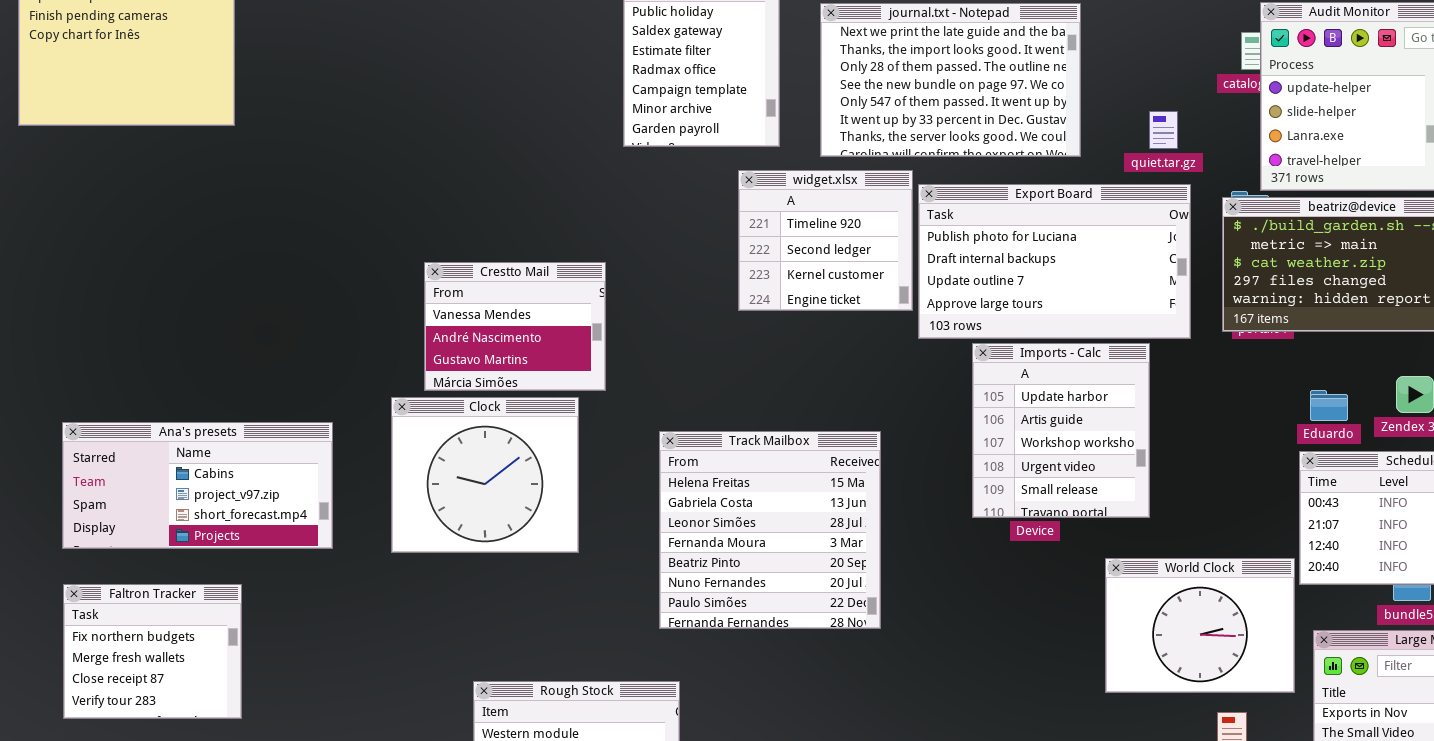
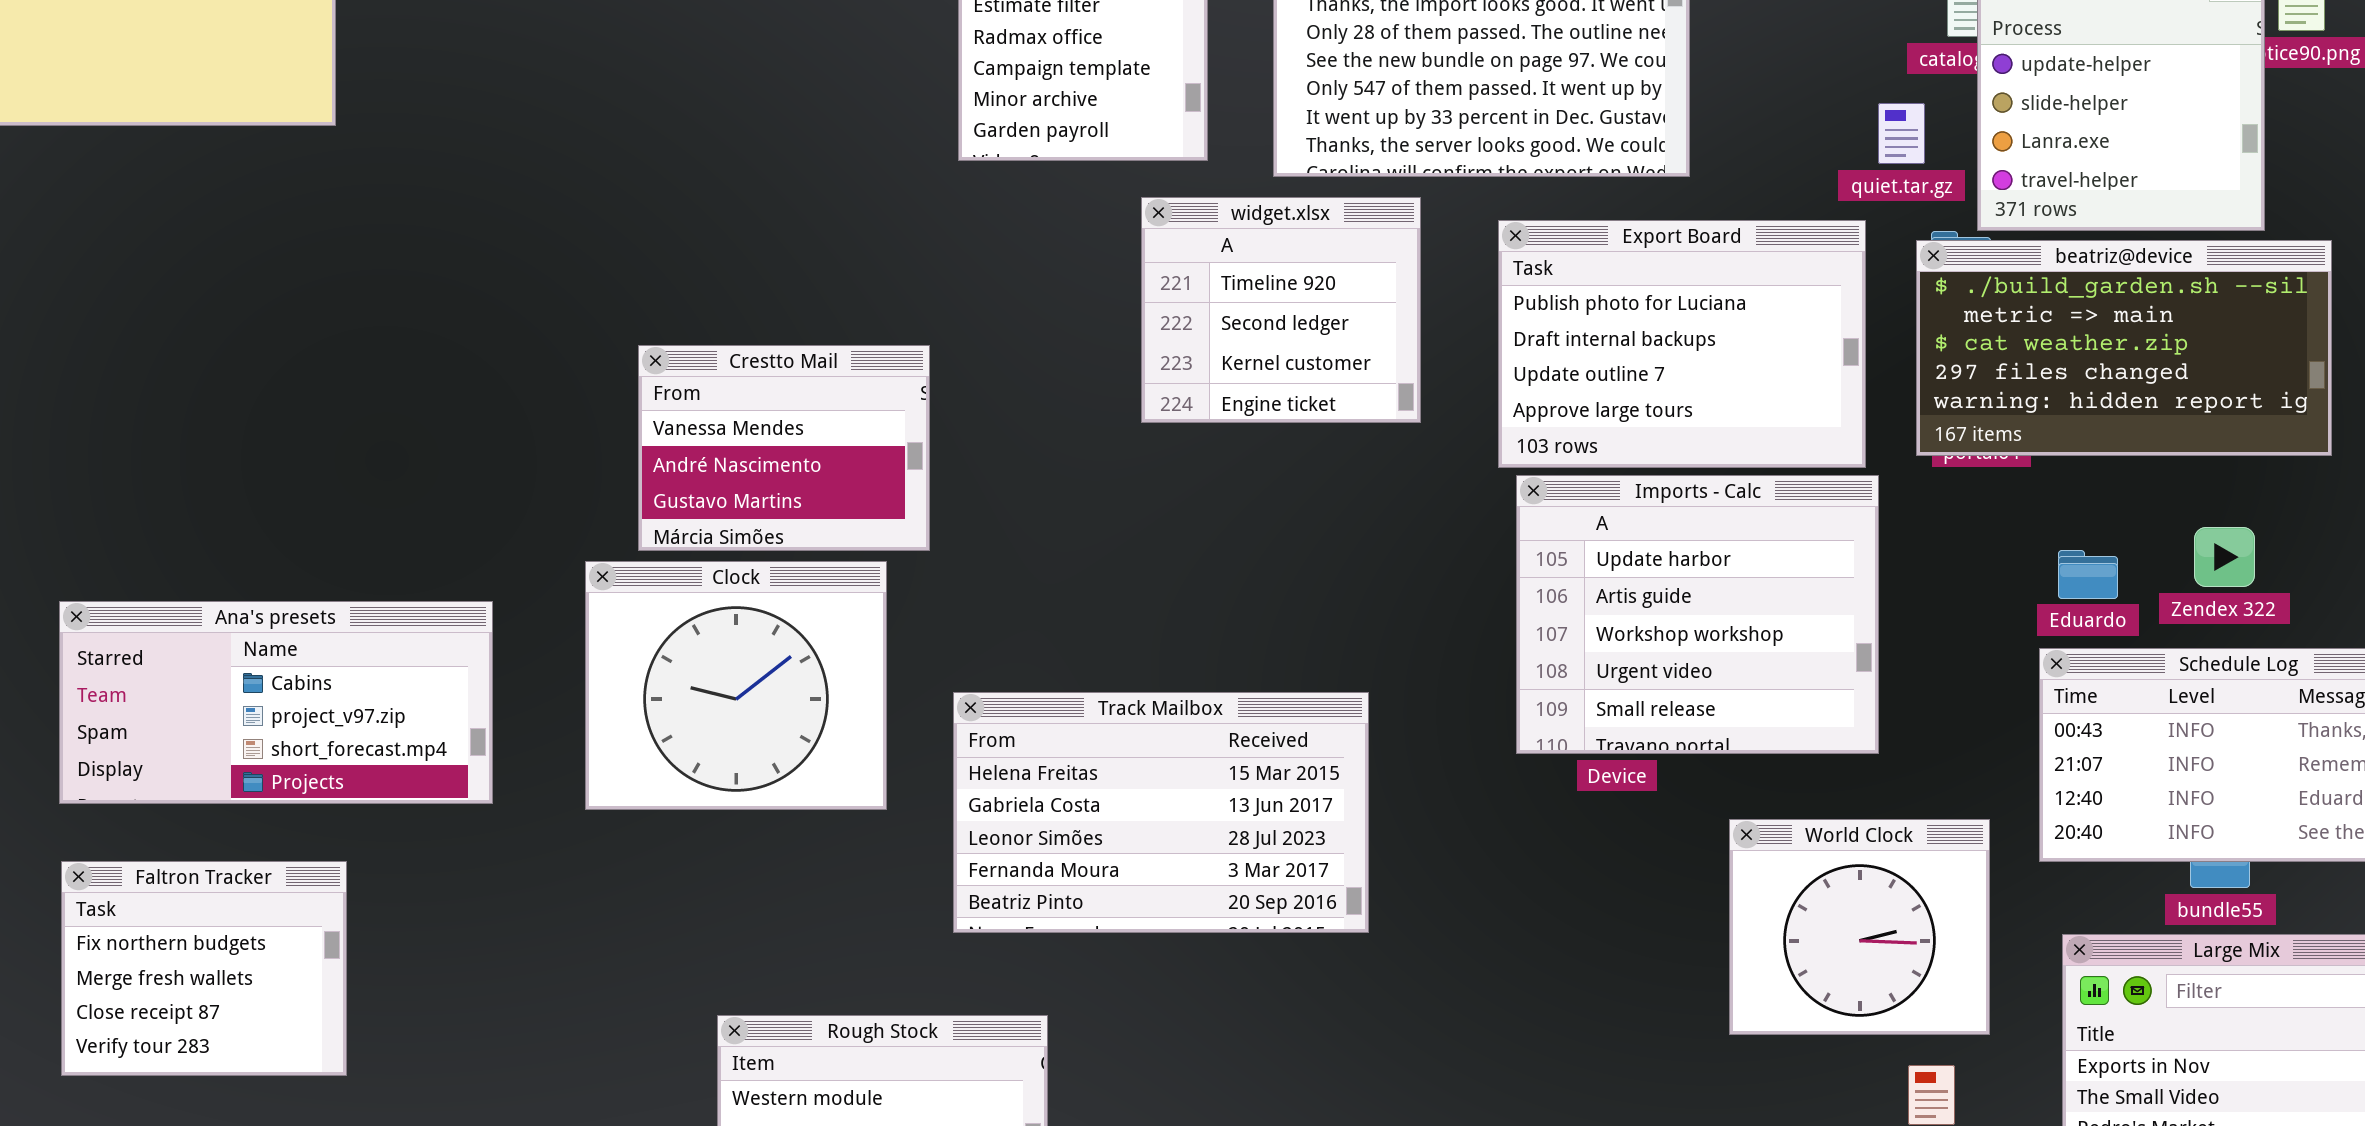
quiet.tar.gz: [1149,111,1178,149] -> [1878,103,1925,164], moved
Export Board: [918,184,1191,339] -> [1498,220,1866,468], resized
Imports - Calc: [972,343,1150,518] -> [1516,475,1879,754], resized
Track Mailbox: [659,431,881,629] -> [953,692,1369,933], resized
World Clock: [1105,558,1295,693] -> [1729,819,1990,1035], resized

